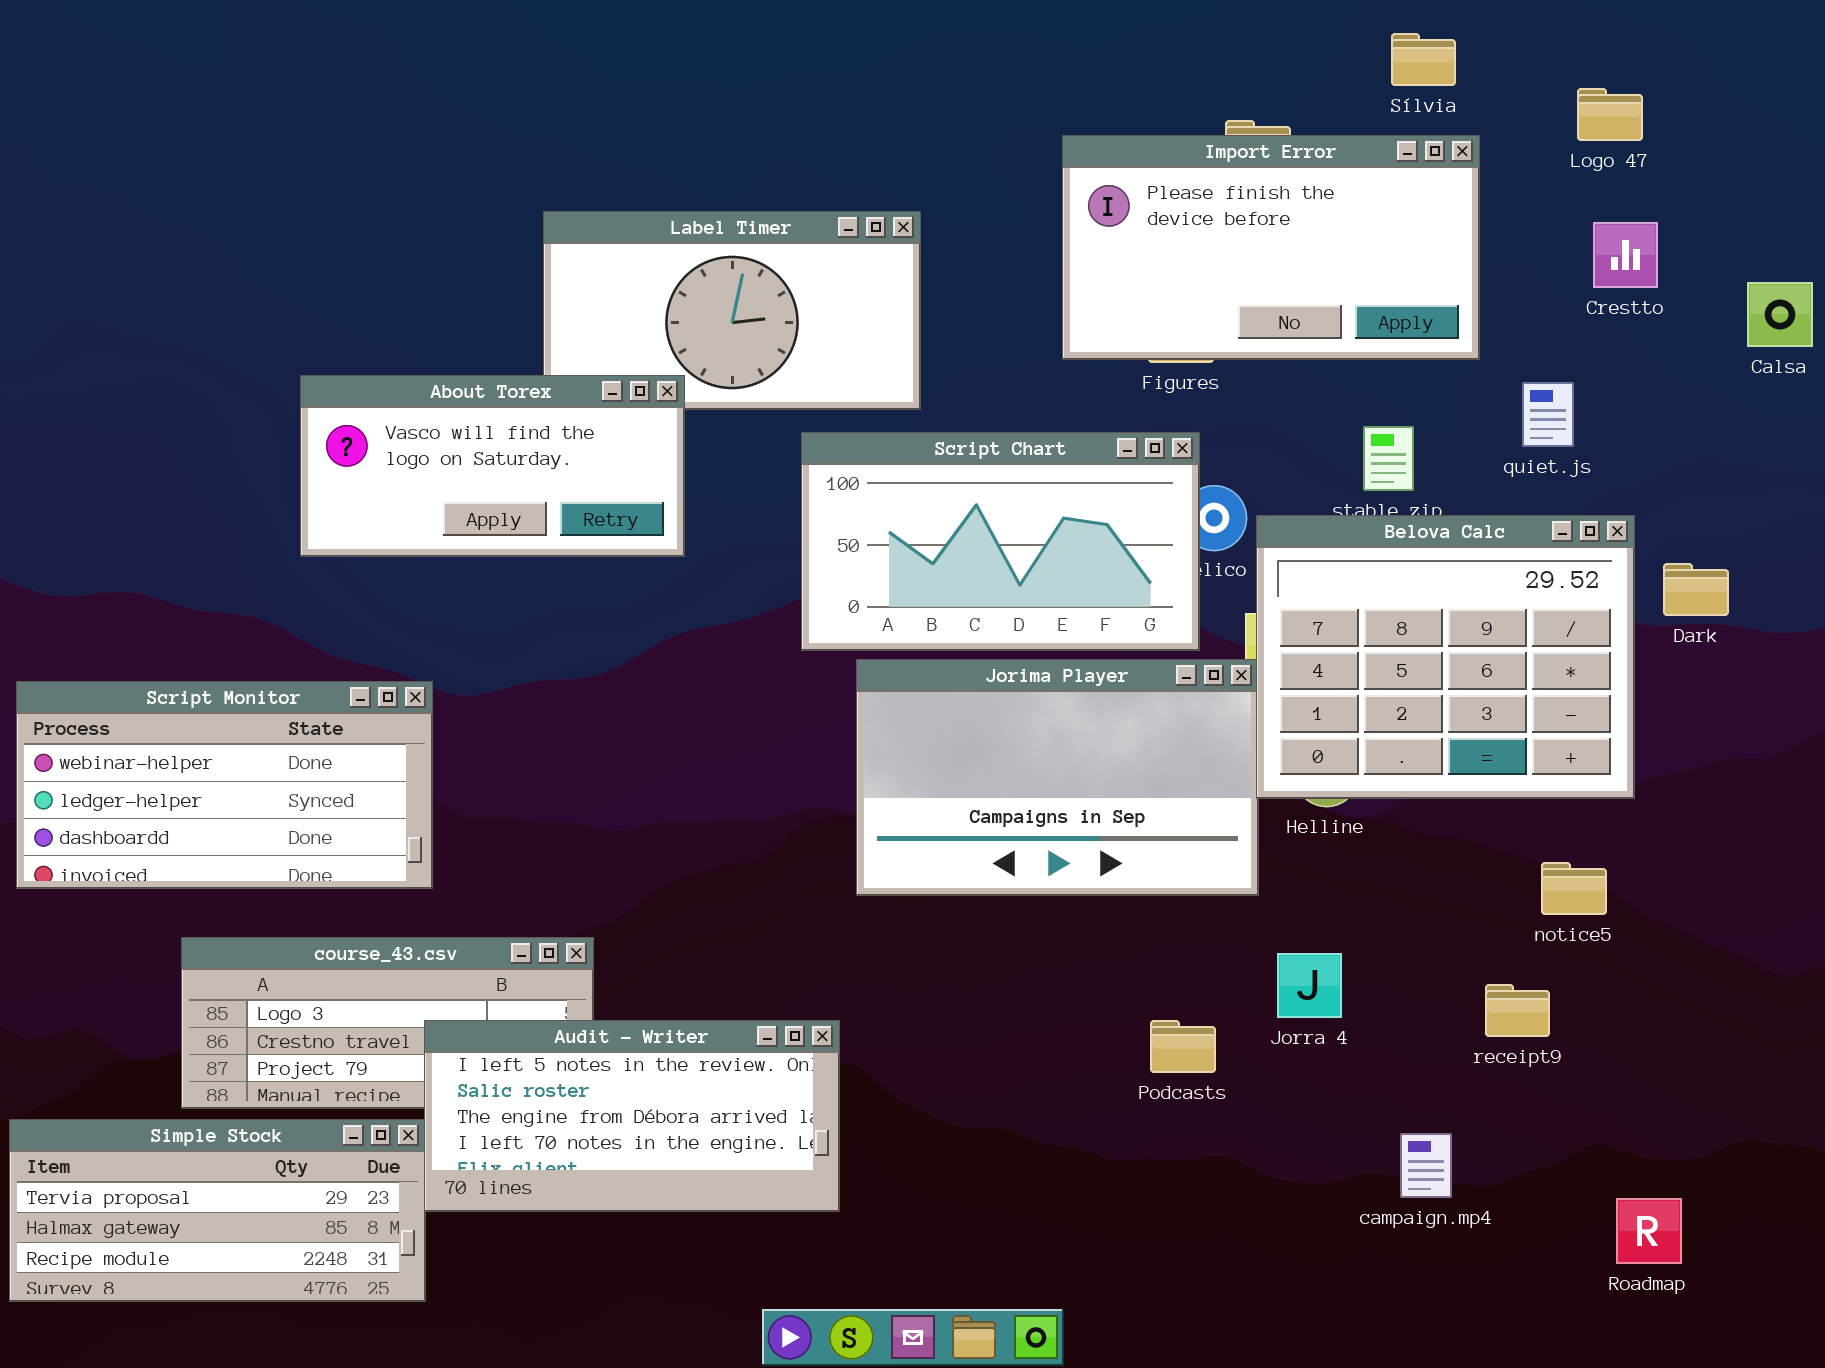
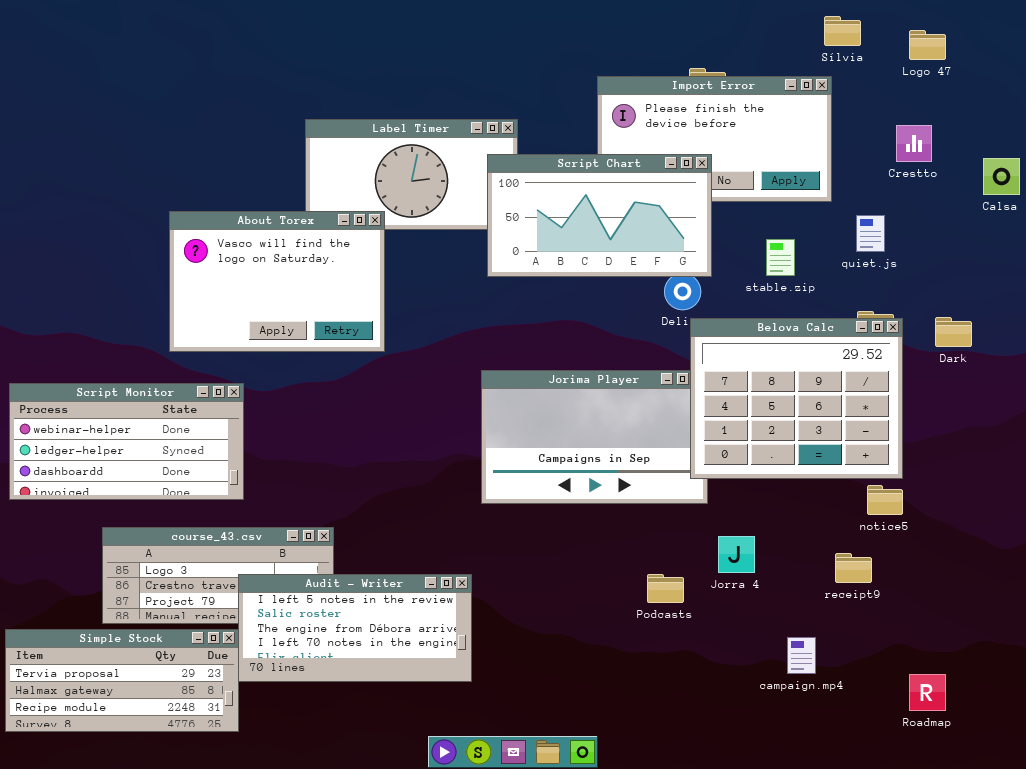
Sílvia: [1391,33,1456,86] -> [824,16,861,46], moved
Logo 47: [1577,88,1643,141] -> [909,30,946,60], moved
About Torex: [300,375,685,557] -> [169,211,385,352], resized
Script Chart: [801,432,1200,651] -> [487,154,712,277], moved
Belova Calc: [1256,515,1635,799] -> [690,318,903,479], moved

